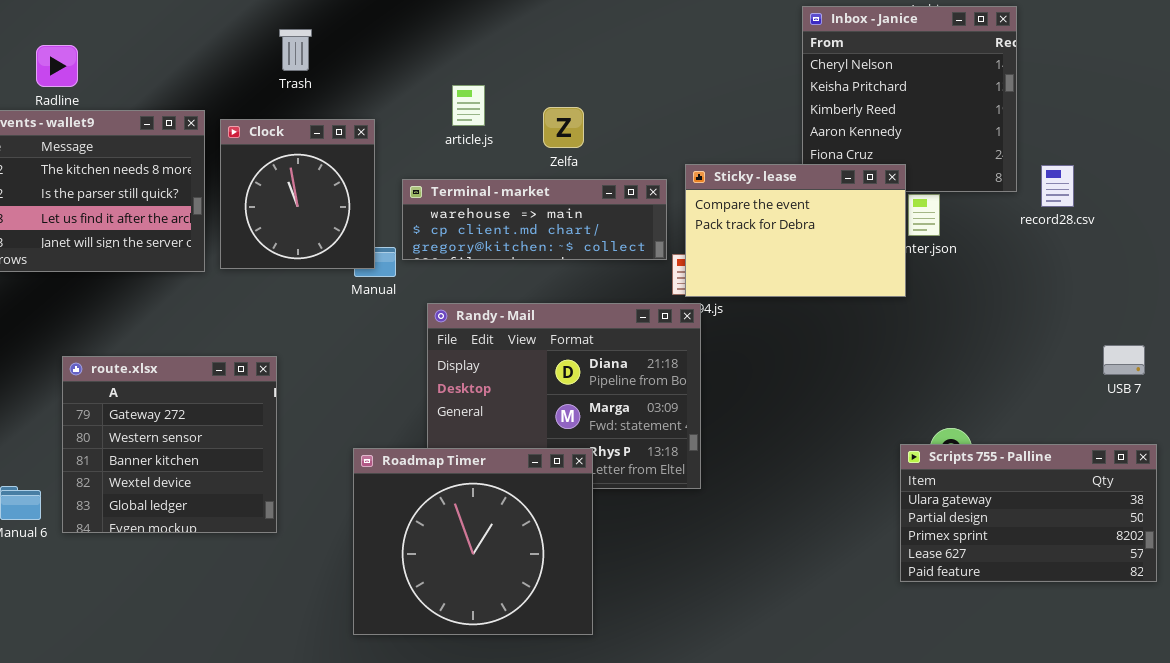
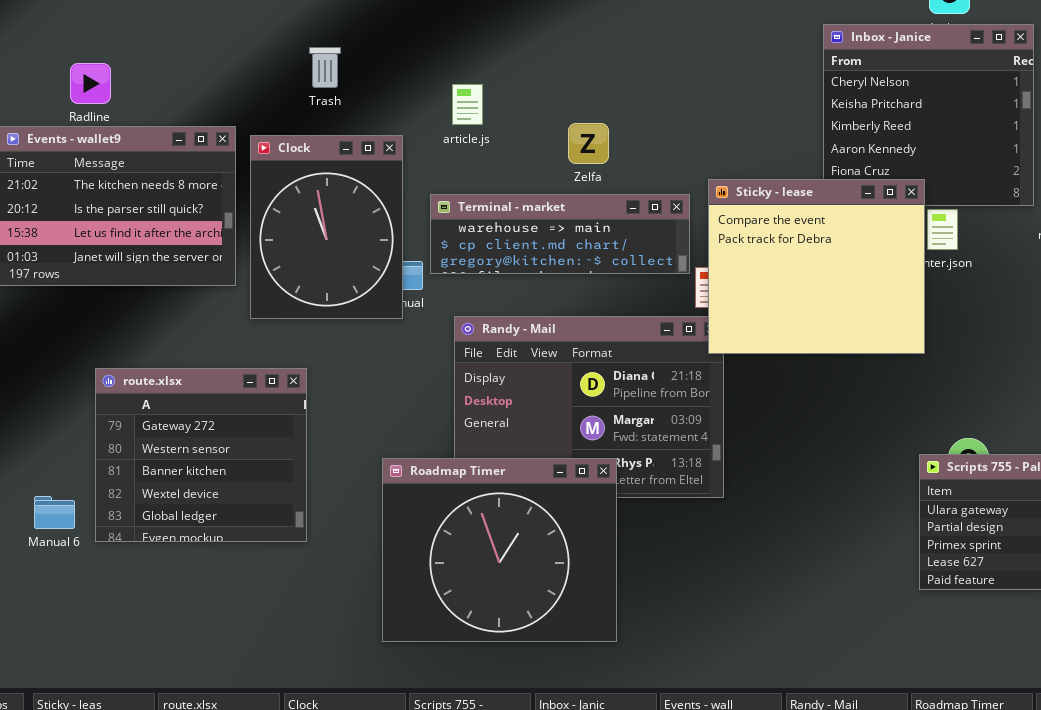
article.js: [452,85,485,126] -> [452,84,483,125], moved
Clock: [220,119,375,269] -> [250,135,403,319], resized
Sticky - lease: [685,164,906,297] -> [708,179,925,354], resized

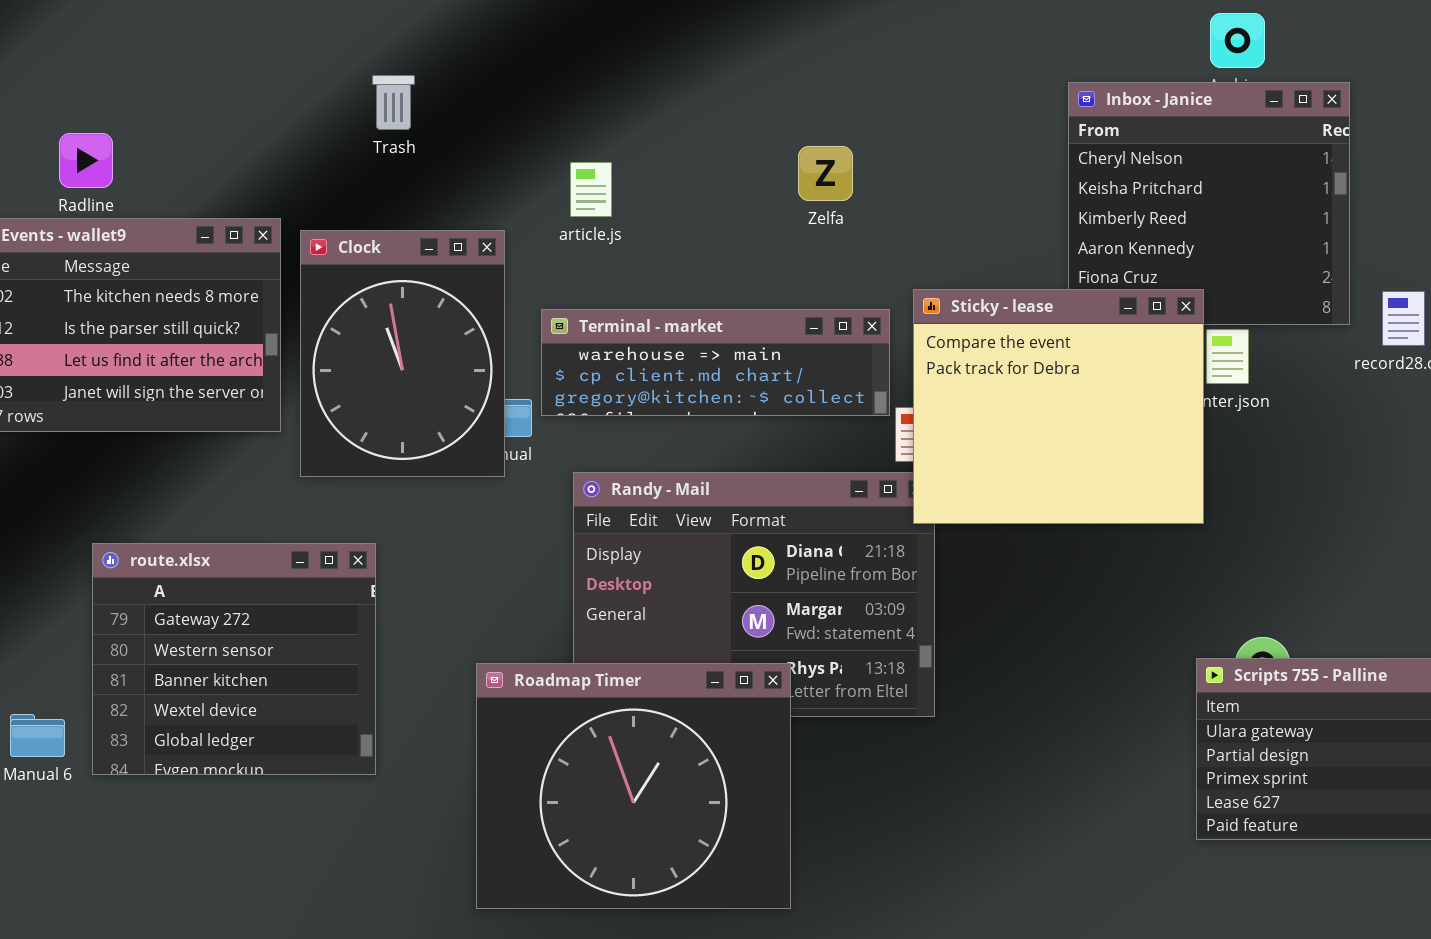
Trash: [309,47,341,88] -> [372,75,415,130], moved
Zelfa: [568,123,609,164] -> [798,146,853,201], moved

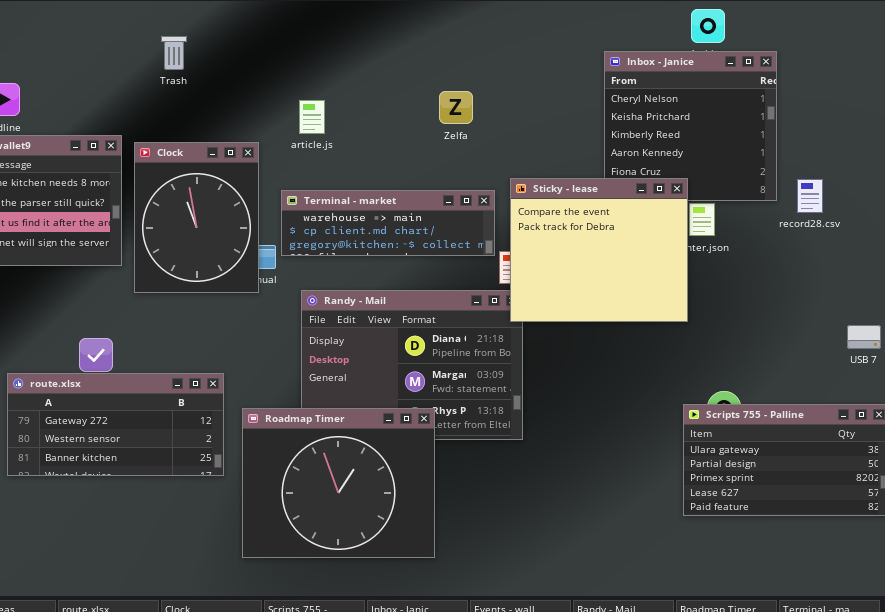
Trash: [372,75,415,130] -> [161,36,187,70], moved
route.xlsx: [92,543,376,775] -> [7,373,224,476], resized

